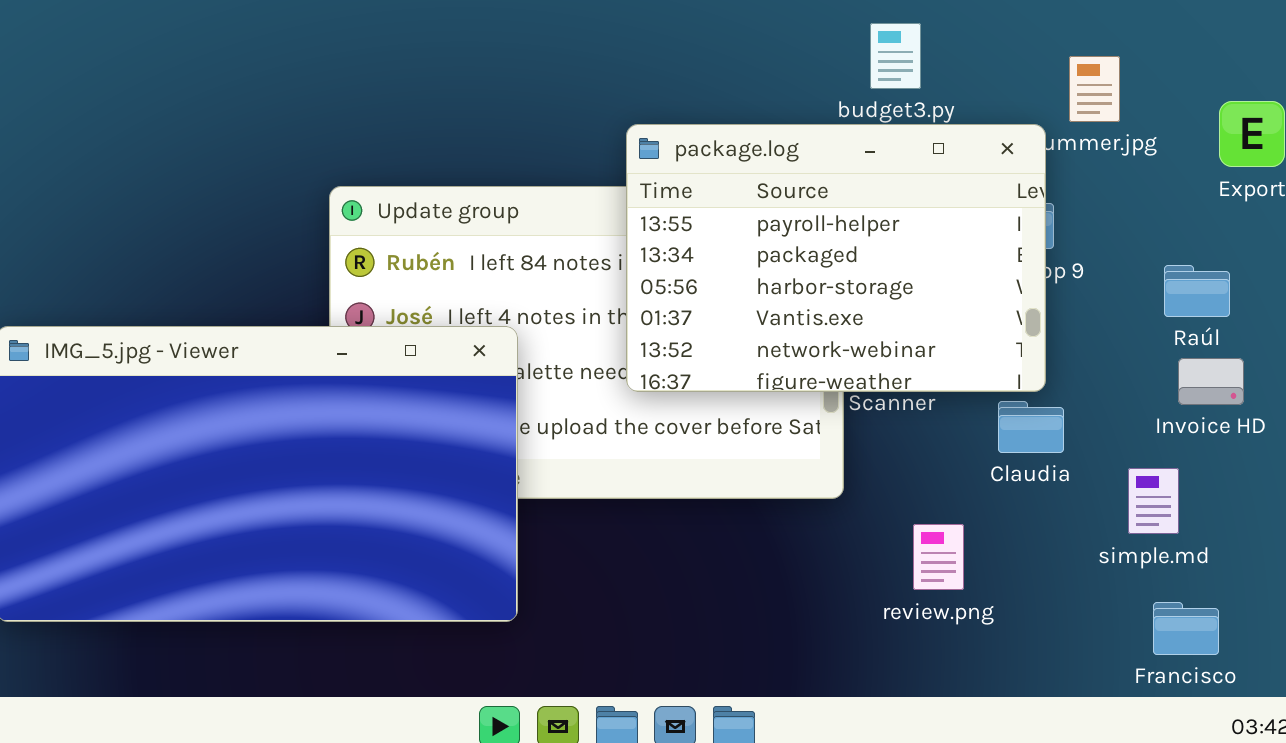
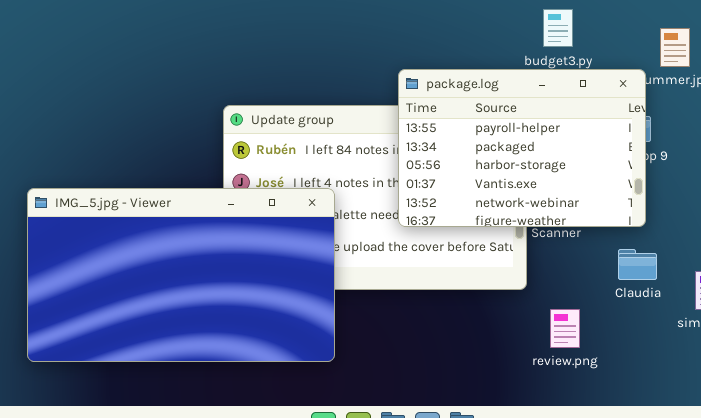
Claudia: [998,401,1064,453] -> [618,249,657,280], moved
review.png: [913,524,964,590] -> [550,309,580,348], moved

